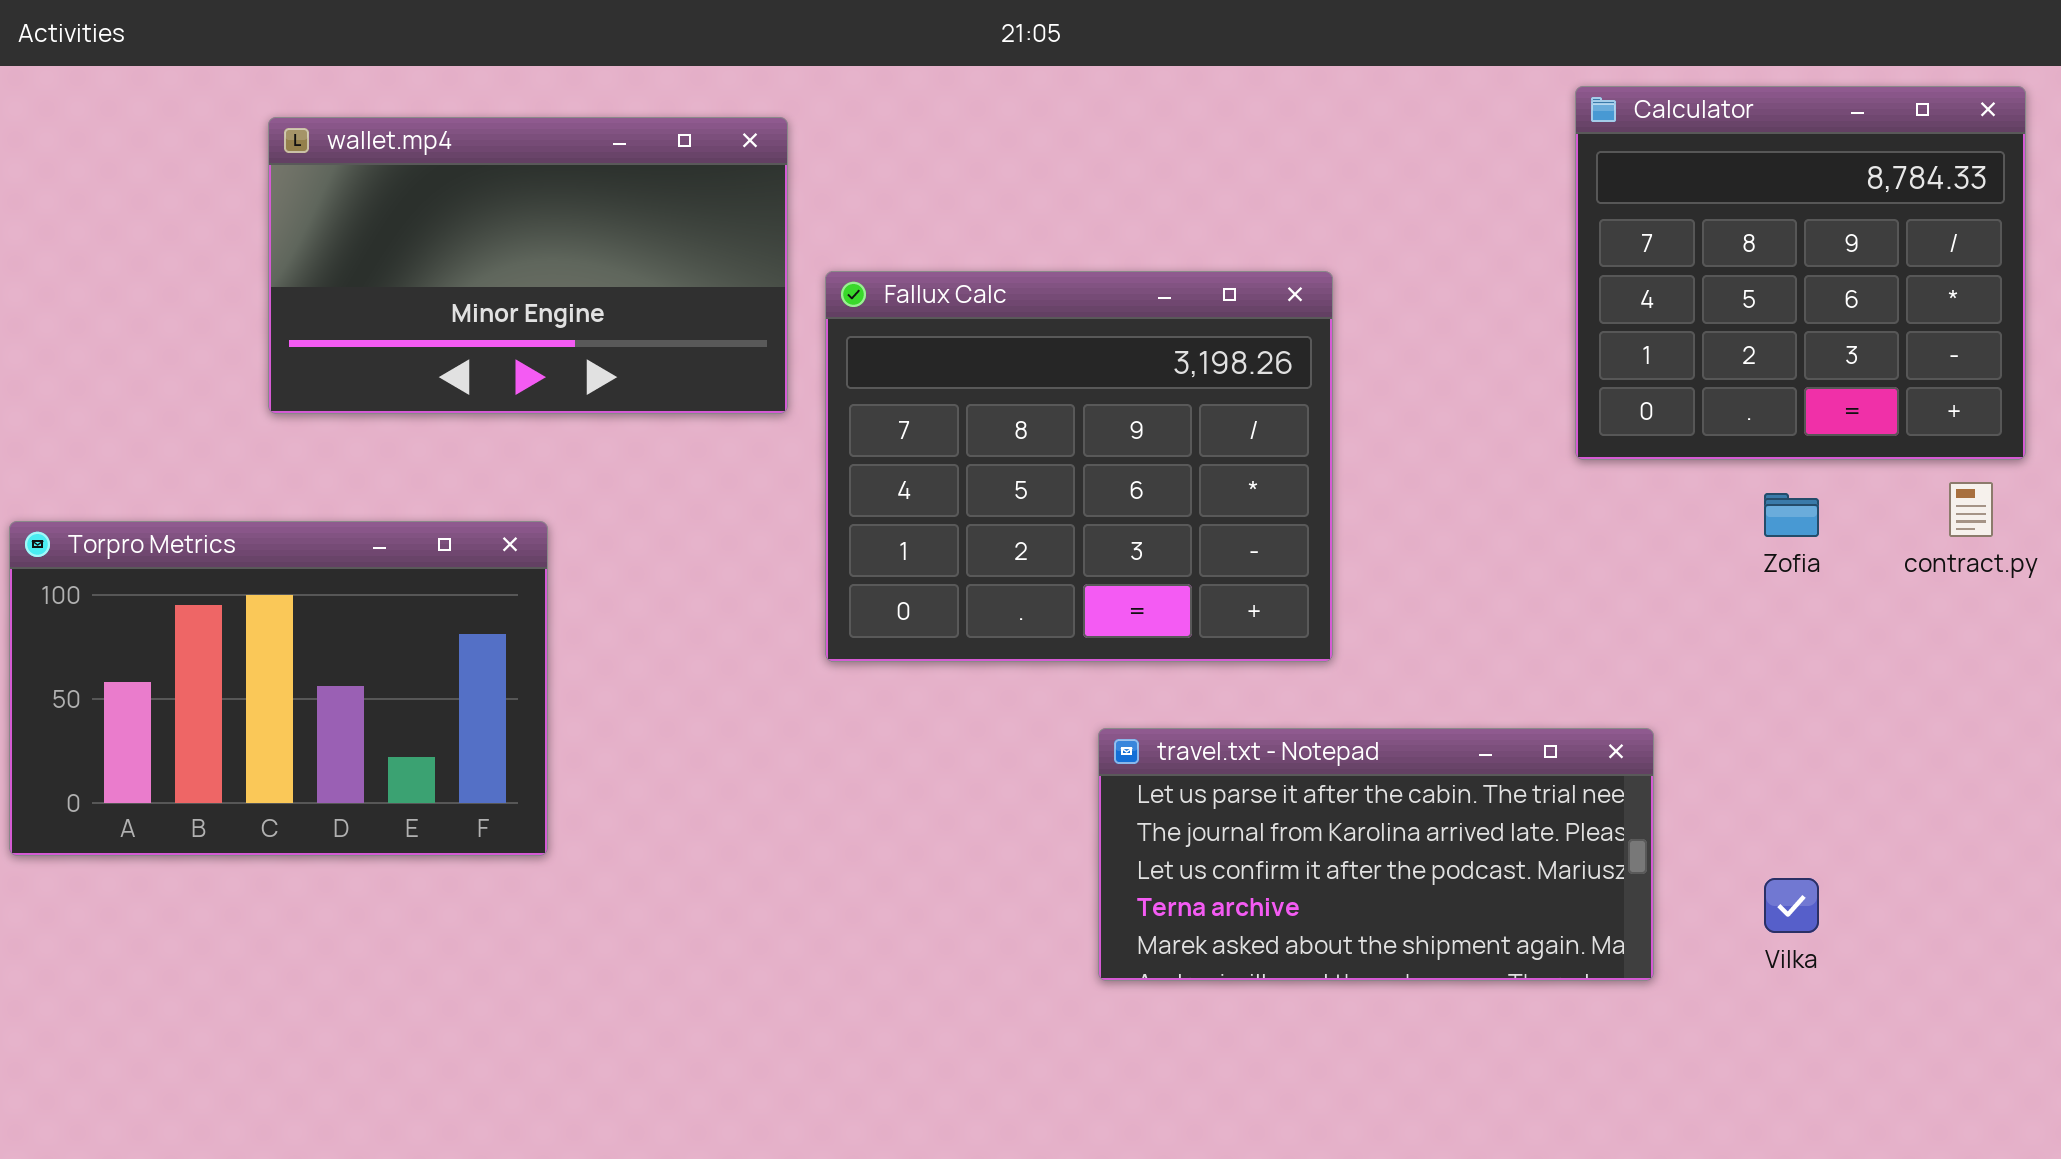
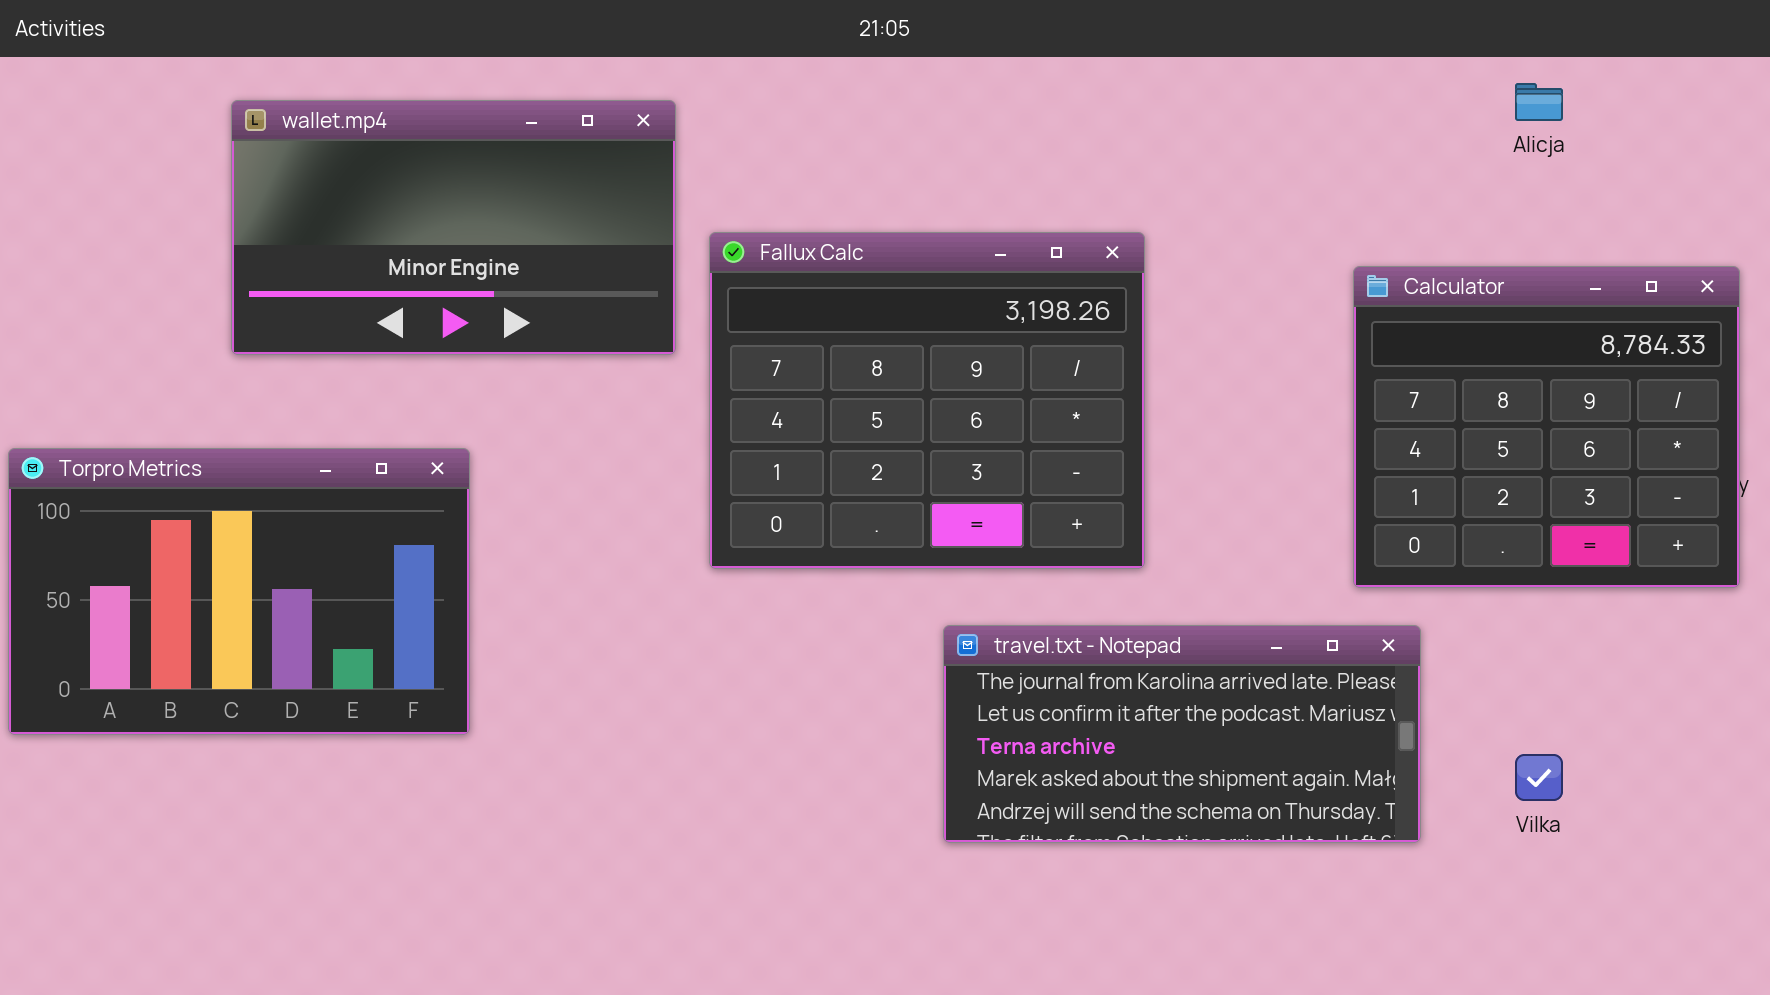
Calculator: [1575,86,2026,460] -> [1353,266,1740,588], moved
travel.txt - Notepad: [1098,728,1654,981] -> [943,625,1421,843], scrolled down 1 row

